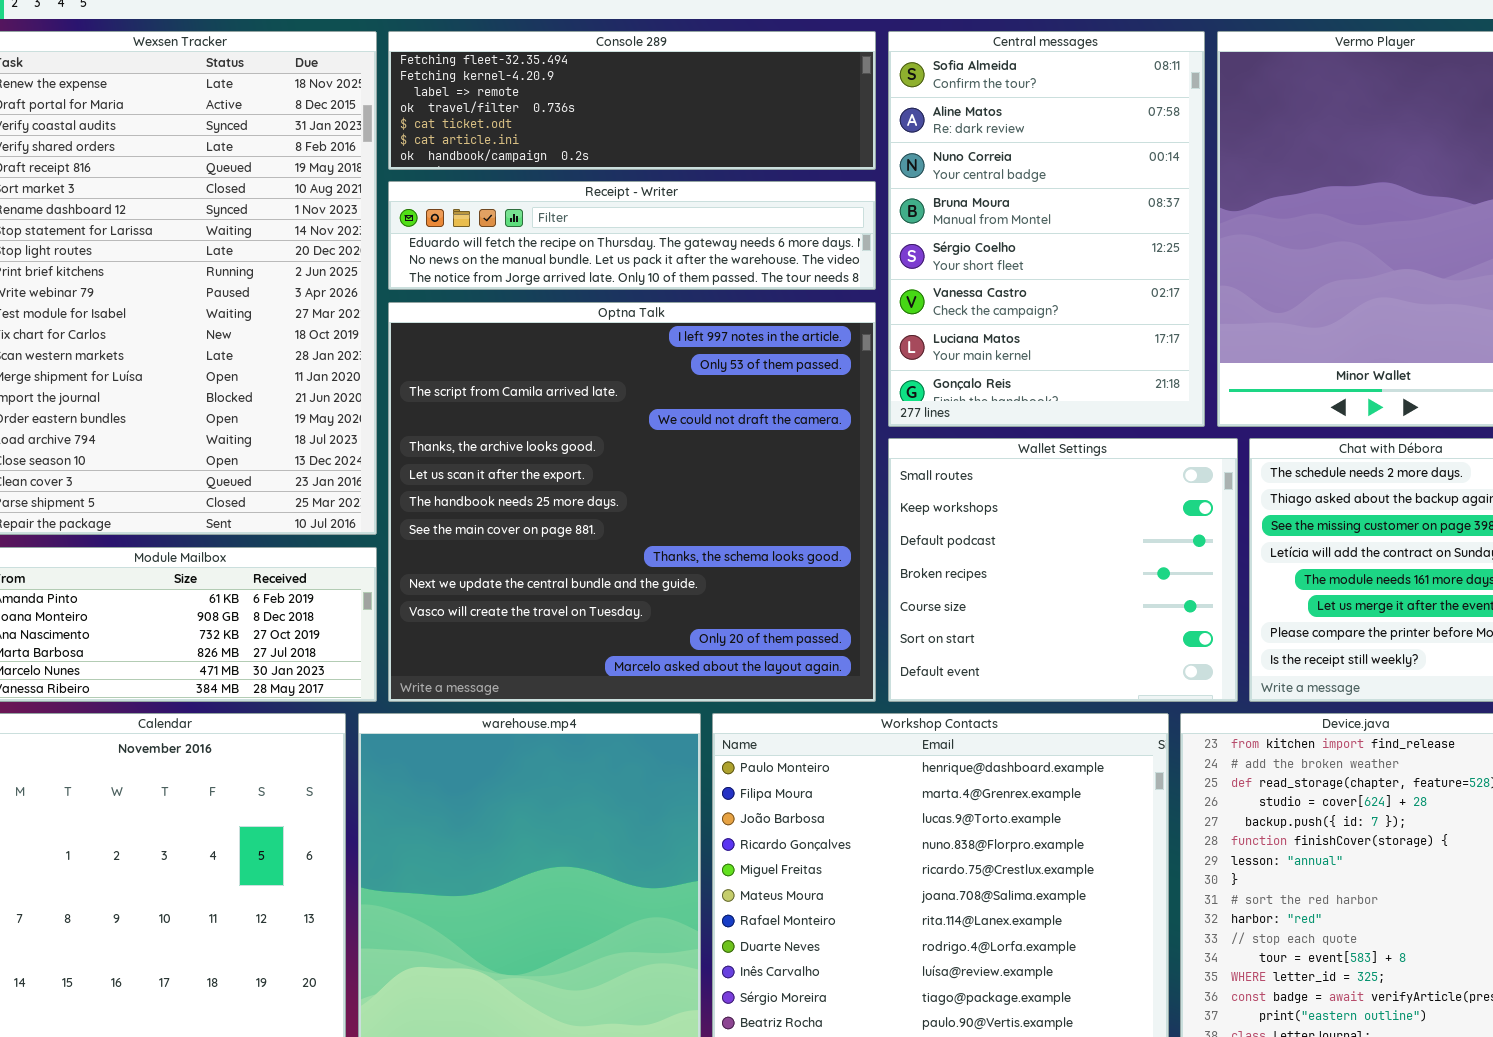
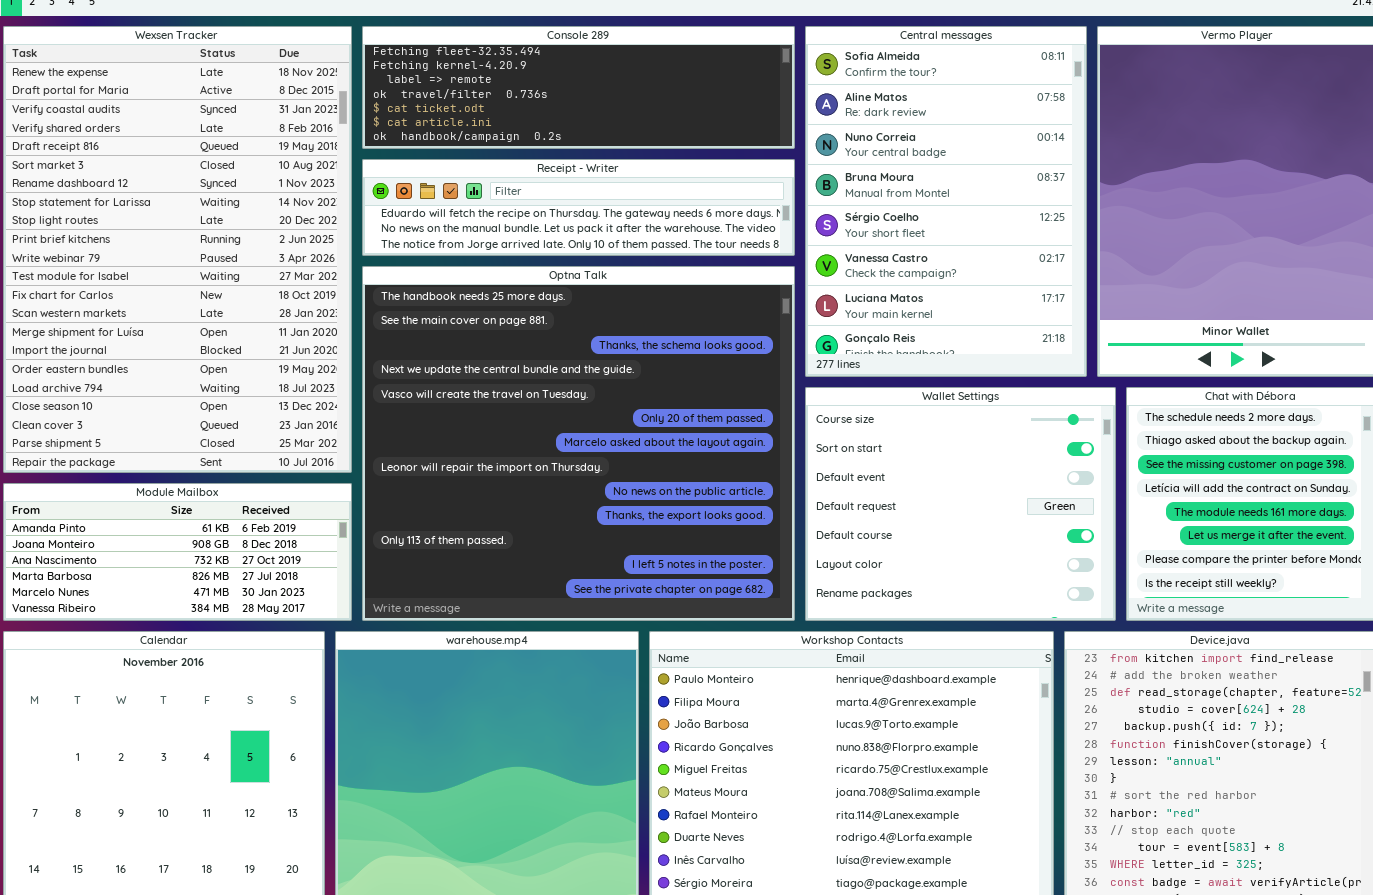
Optna Talk: [388,302,876,702] -> [362,266,795,621], scrolled down 6 rows
Wallet Settings: [888,438,1238,702] -> [805,387,1116,621], scrolled down 4 rows

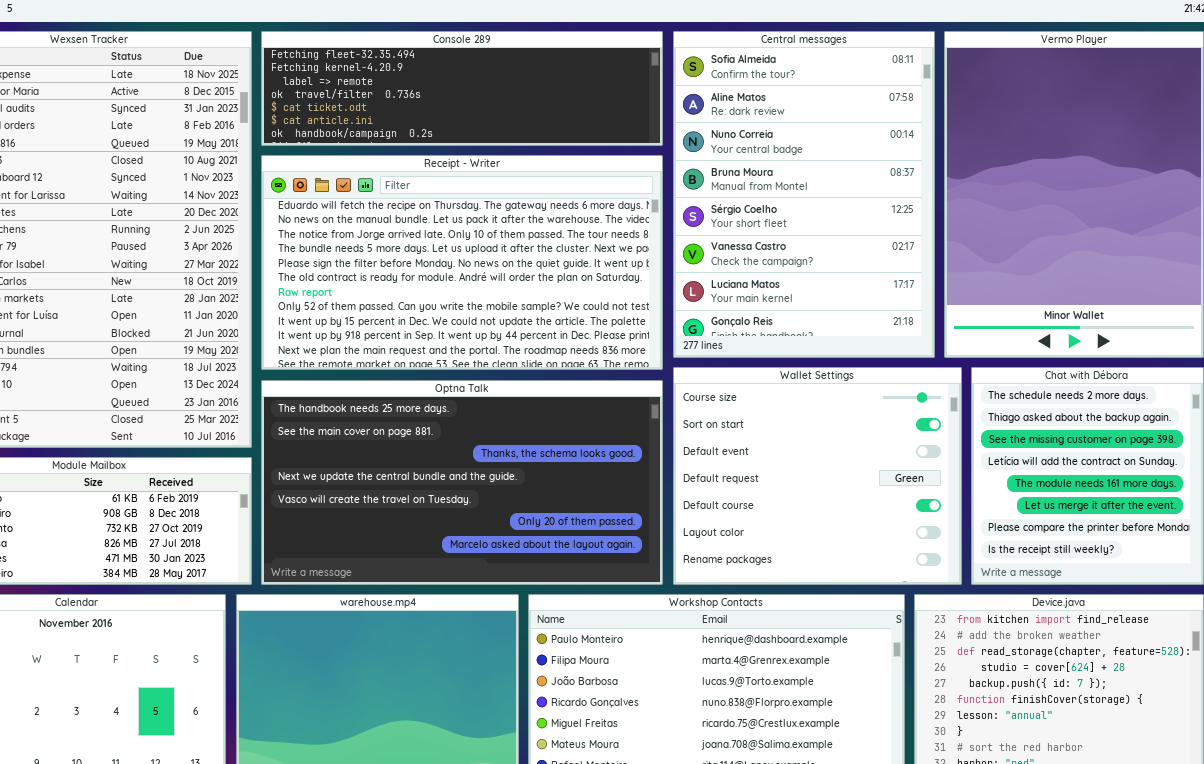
Receipt - Writer: [362,159,795,256] -> [261,155,663,370], resized
Optna Talk: [362,266,795,621] -> [261,380,663,585], resized

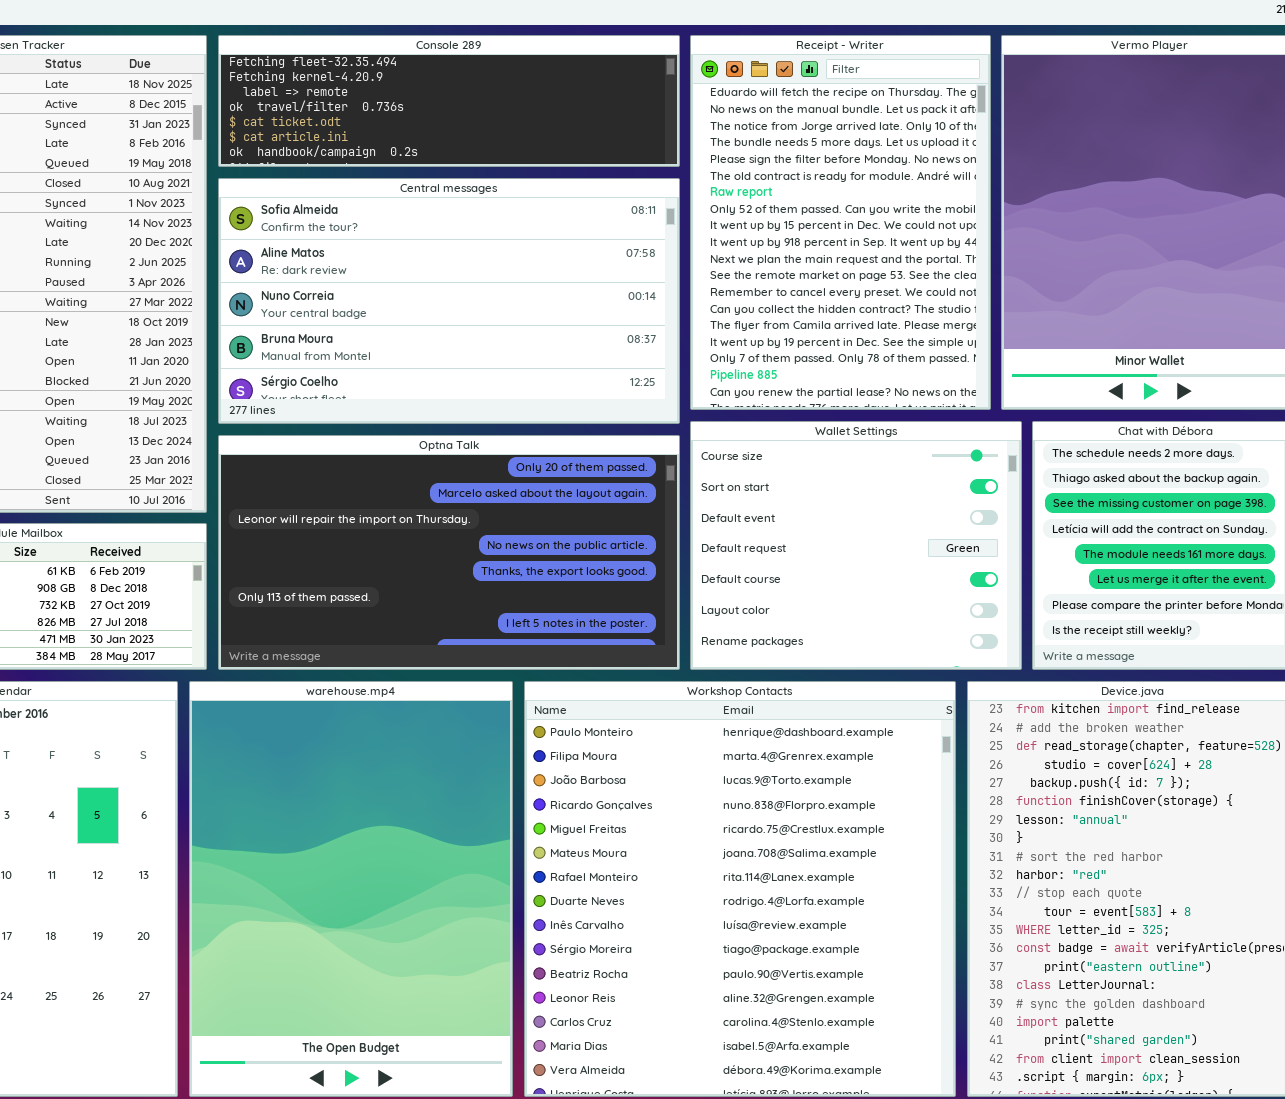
Central messages: [673,31,935,358] -> [218,178,680,424], moved, resized
Receipt - Writer: [261,155,663,370] -> [690,35,991,410], moved, resized
Optna Talk: [261,380,663,585] -> [218,435,680,670], scrolled down 5 rows

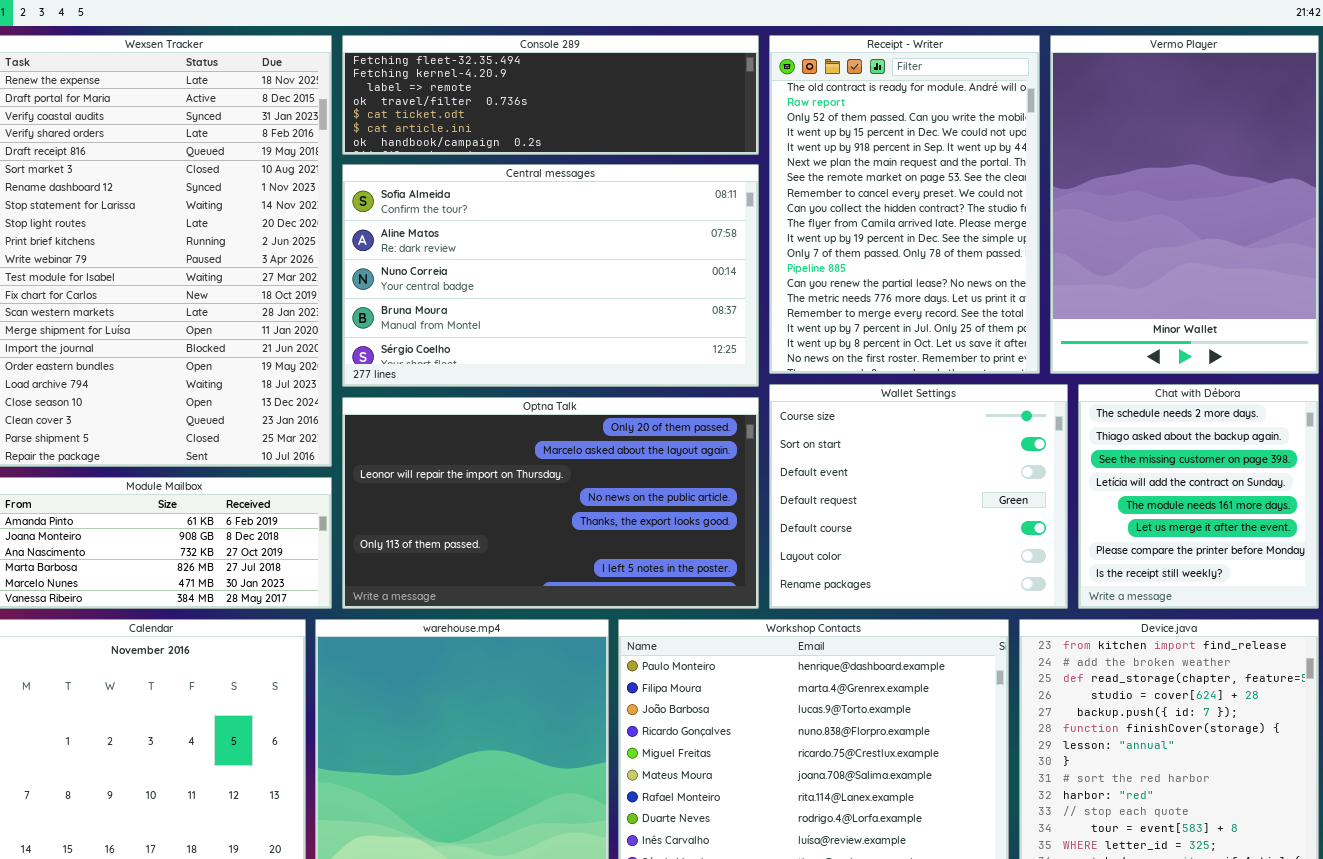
Receipt - Writer: [690,35,991,410] -> [769,35,1040,374], scrolled down 5 rows

